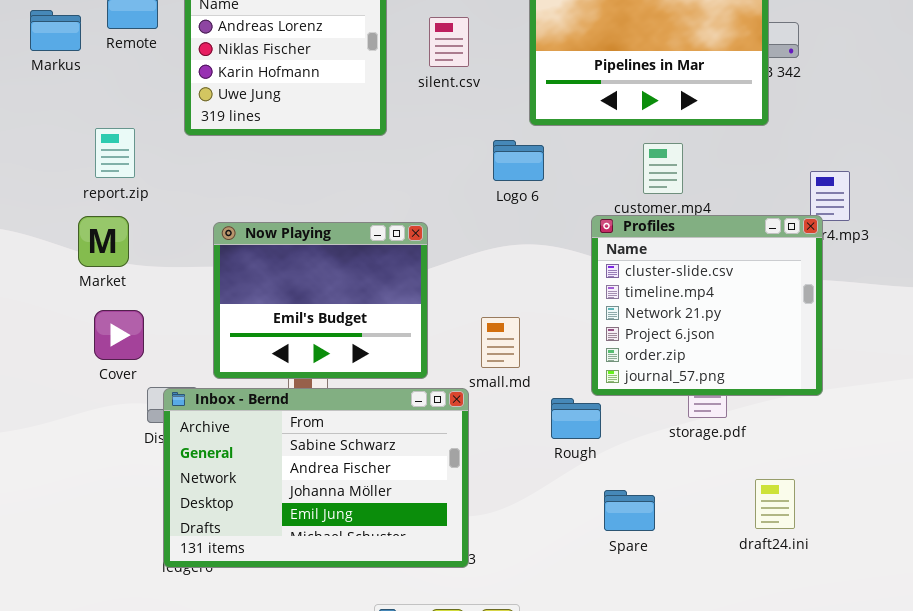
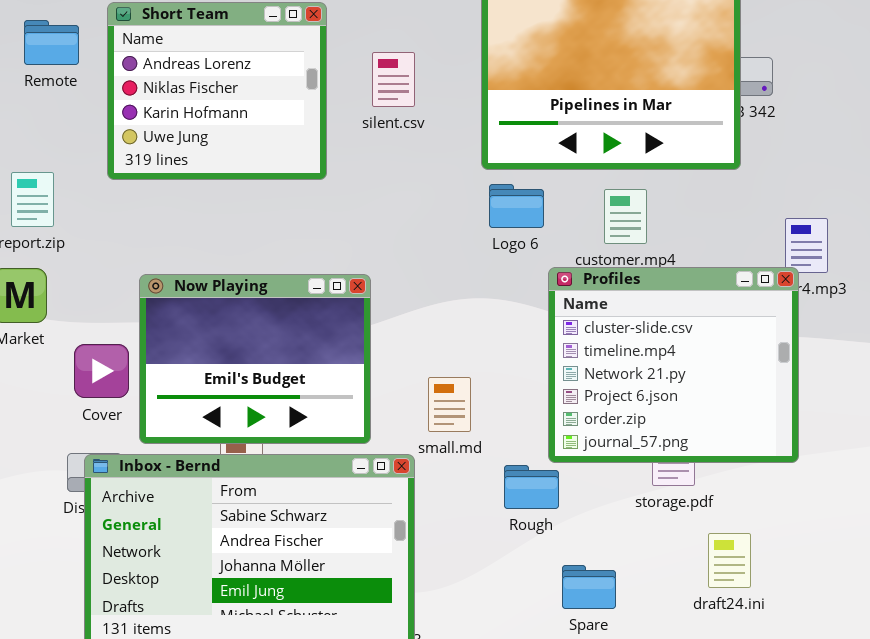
Logo 6: [493,140,544,181] -> [489,184,544,228], moved
Cover: [94,310,144,360] -> [74,344,129,398], moved
draft24.ini: [755,479,795,529] -> [708,533,751,588], moved

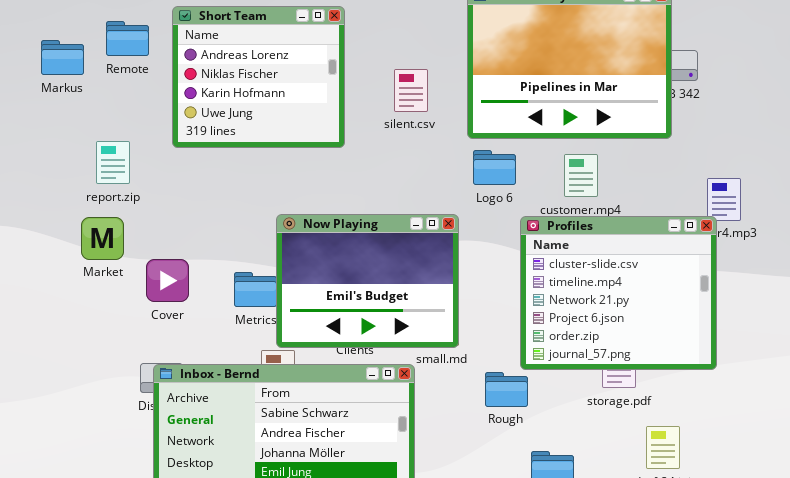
silent.csv: [372,52,415,107] -> [394,69,428,112], moved
Now Playing: [139,274,371,444] -> [276,214,459,348], moved
Cover: [74,344,129,398] -> [146,259,189,302], moved

